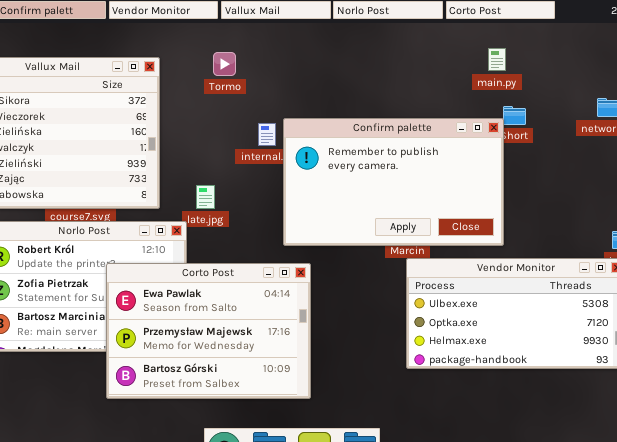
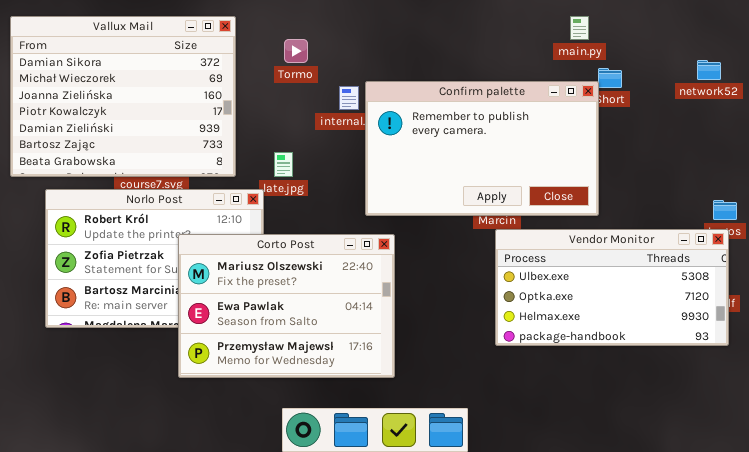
main.py: [488,48,506,71] -> [570,16,589,40], moved
Tormo: [213,52,236,76] -> [284,39,308,63], moved
Corto Post: [106,263,311,399] -> [178,234,395,378], scrolled up 1 row

